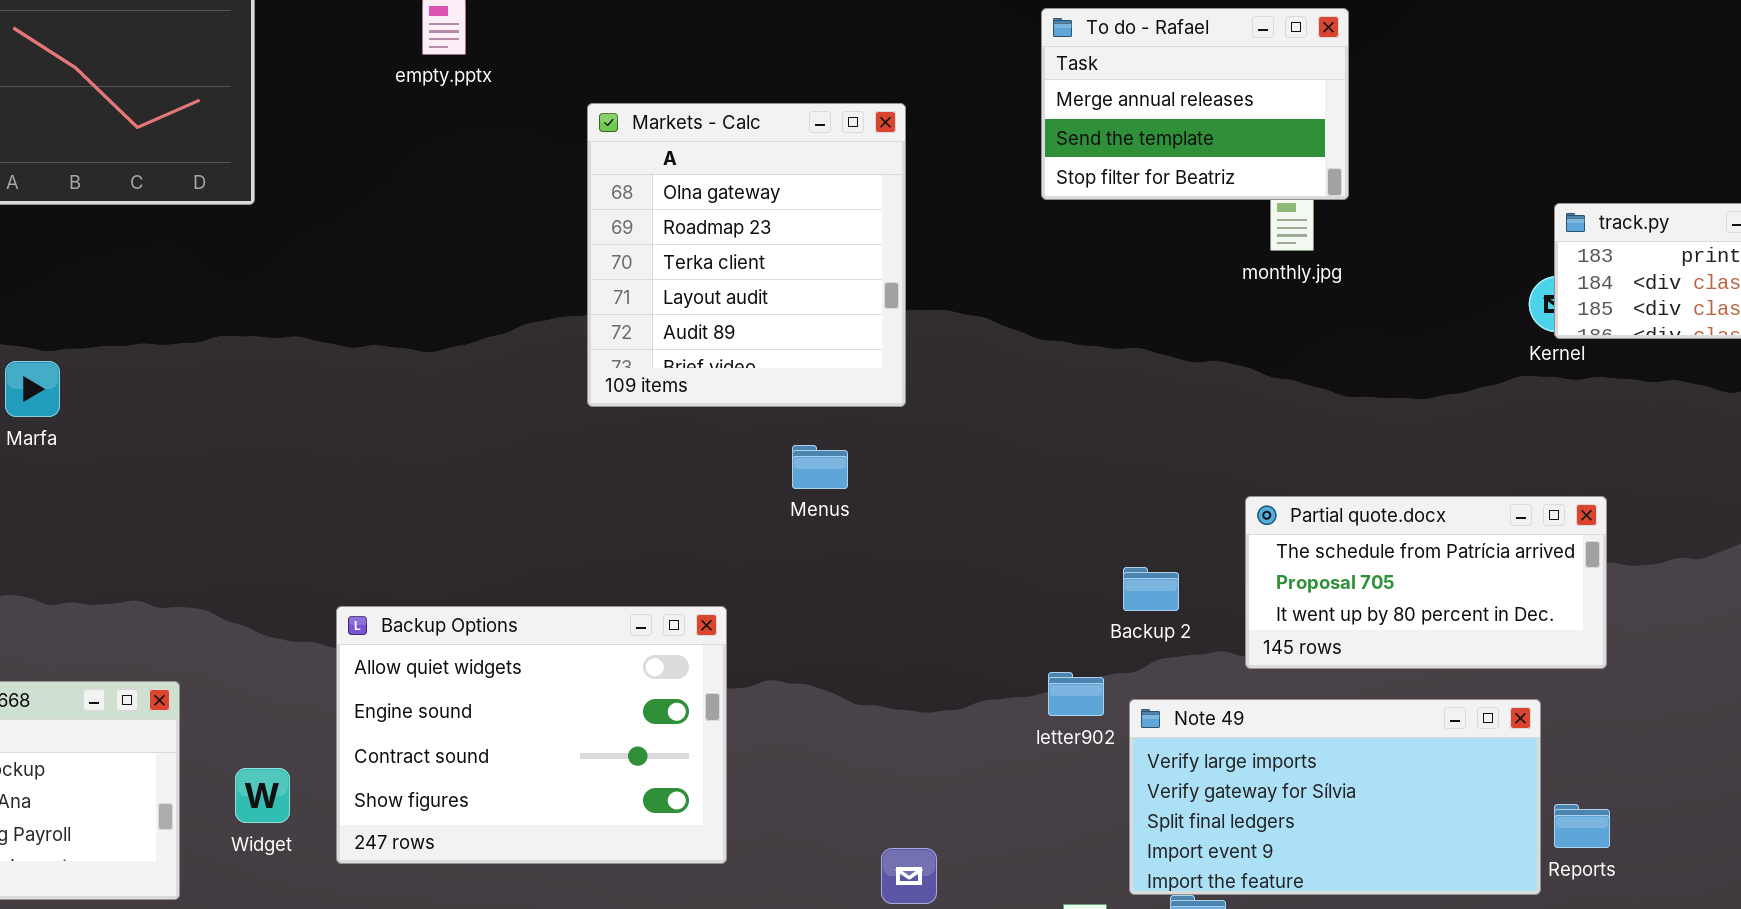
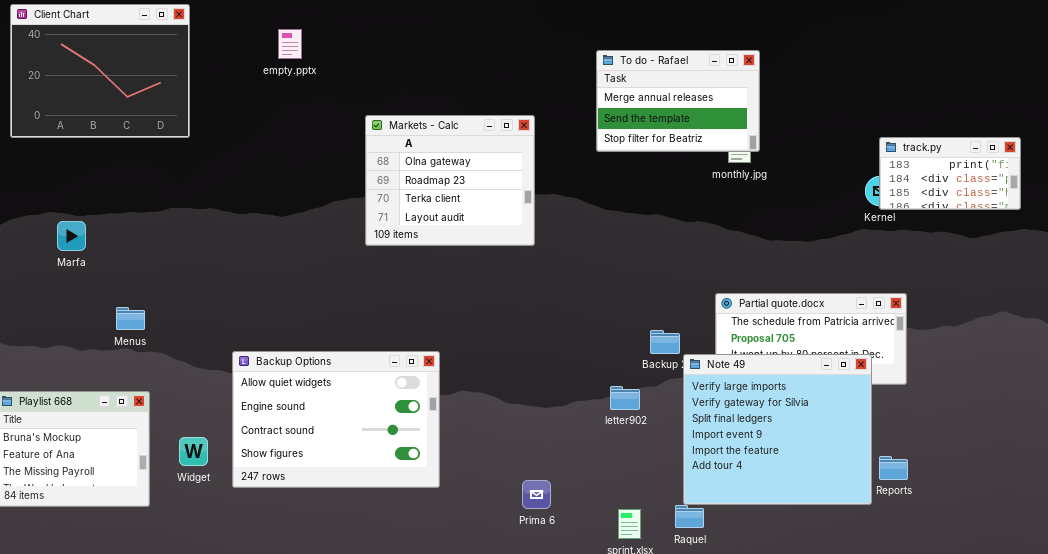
To do - Rafael: [1041,8,1349,200] -> [596,50,760,152], moved
Markets - Calc: [587,103,906,407] -> [365,115,535,246], resized
Menus: [792,445,848,489] -> [116,307,145,330], moved
Note 49: [1129,699,1541,895] -> [683,354,872,505], resized

